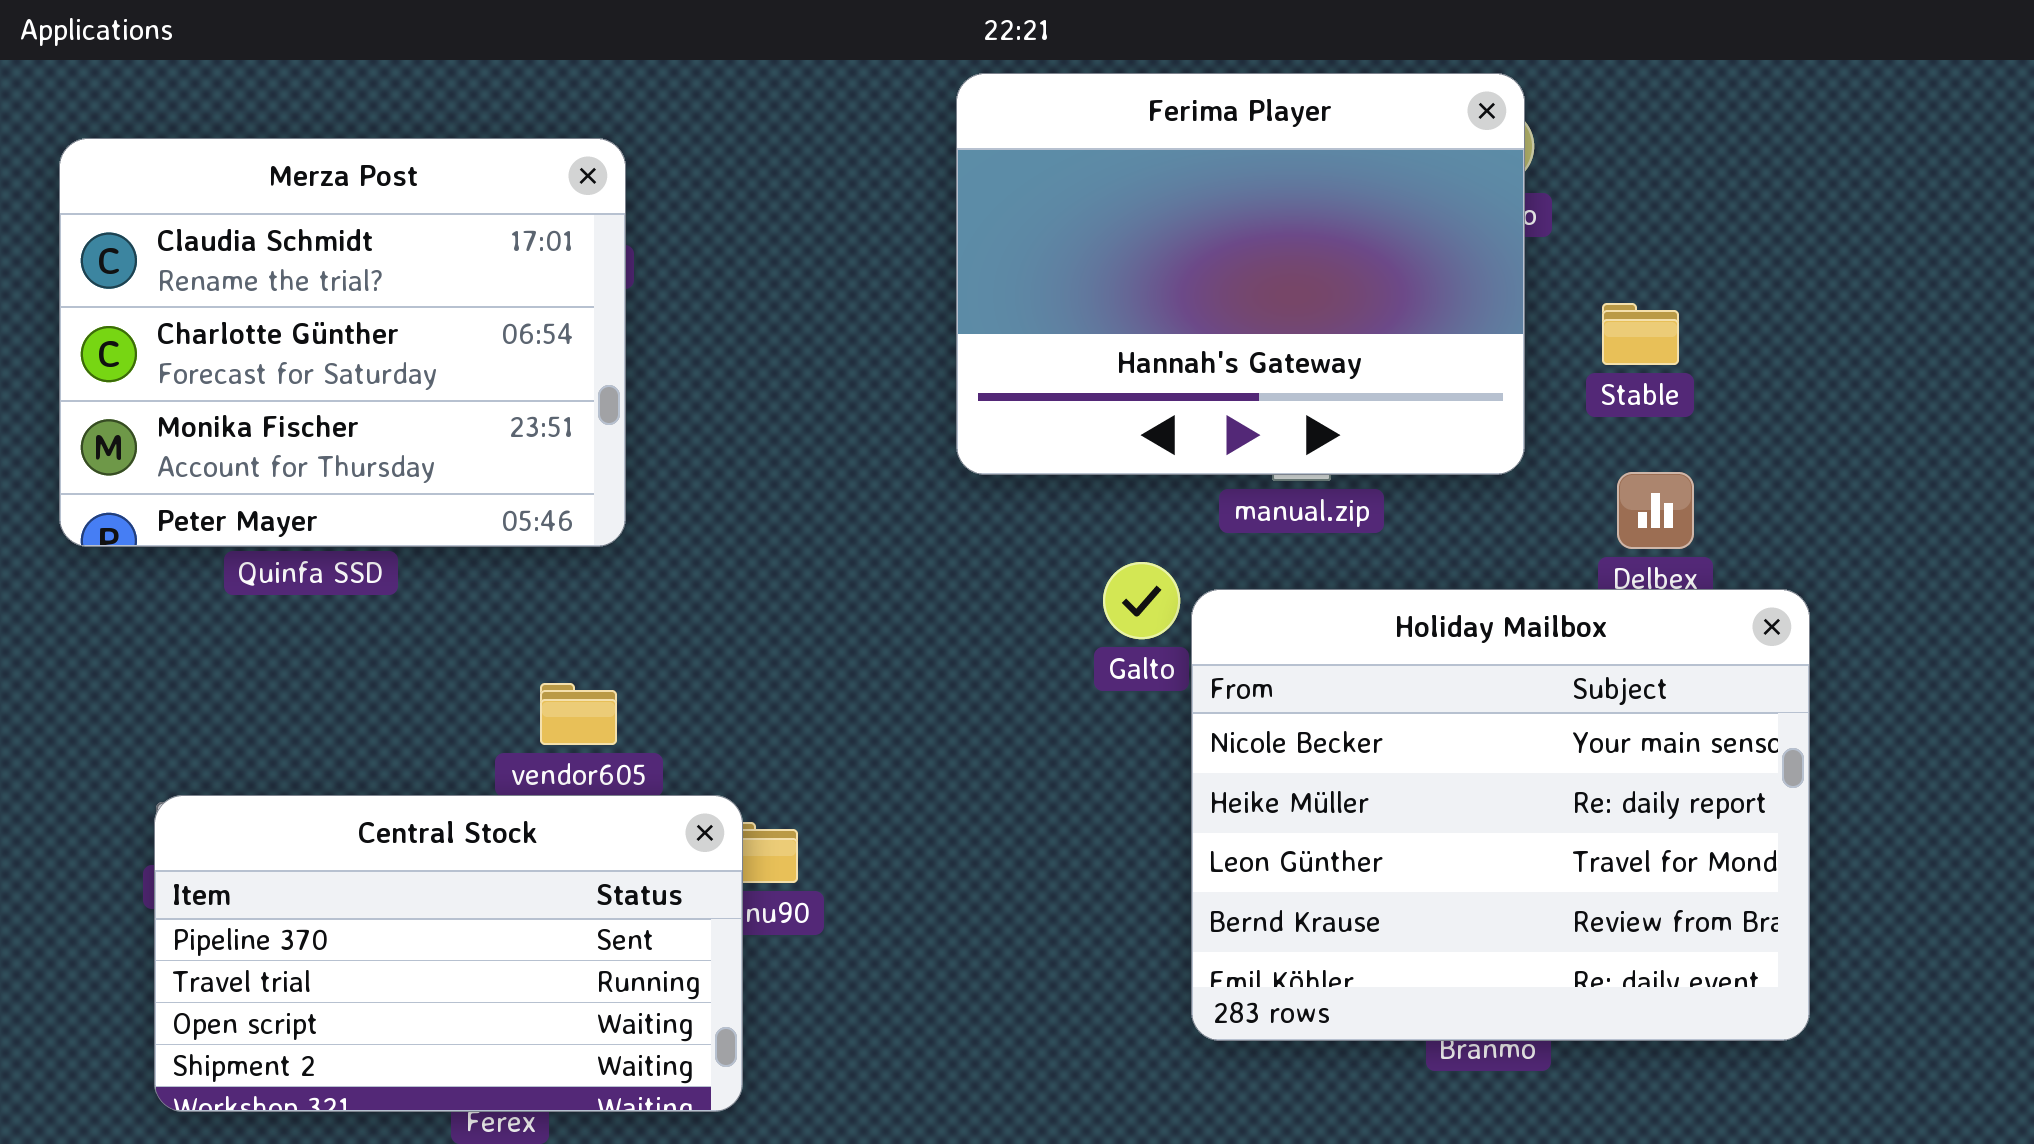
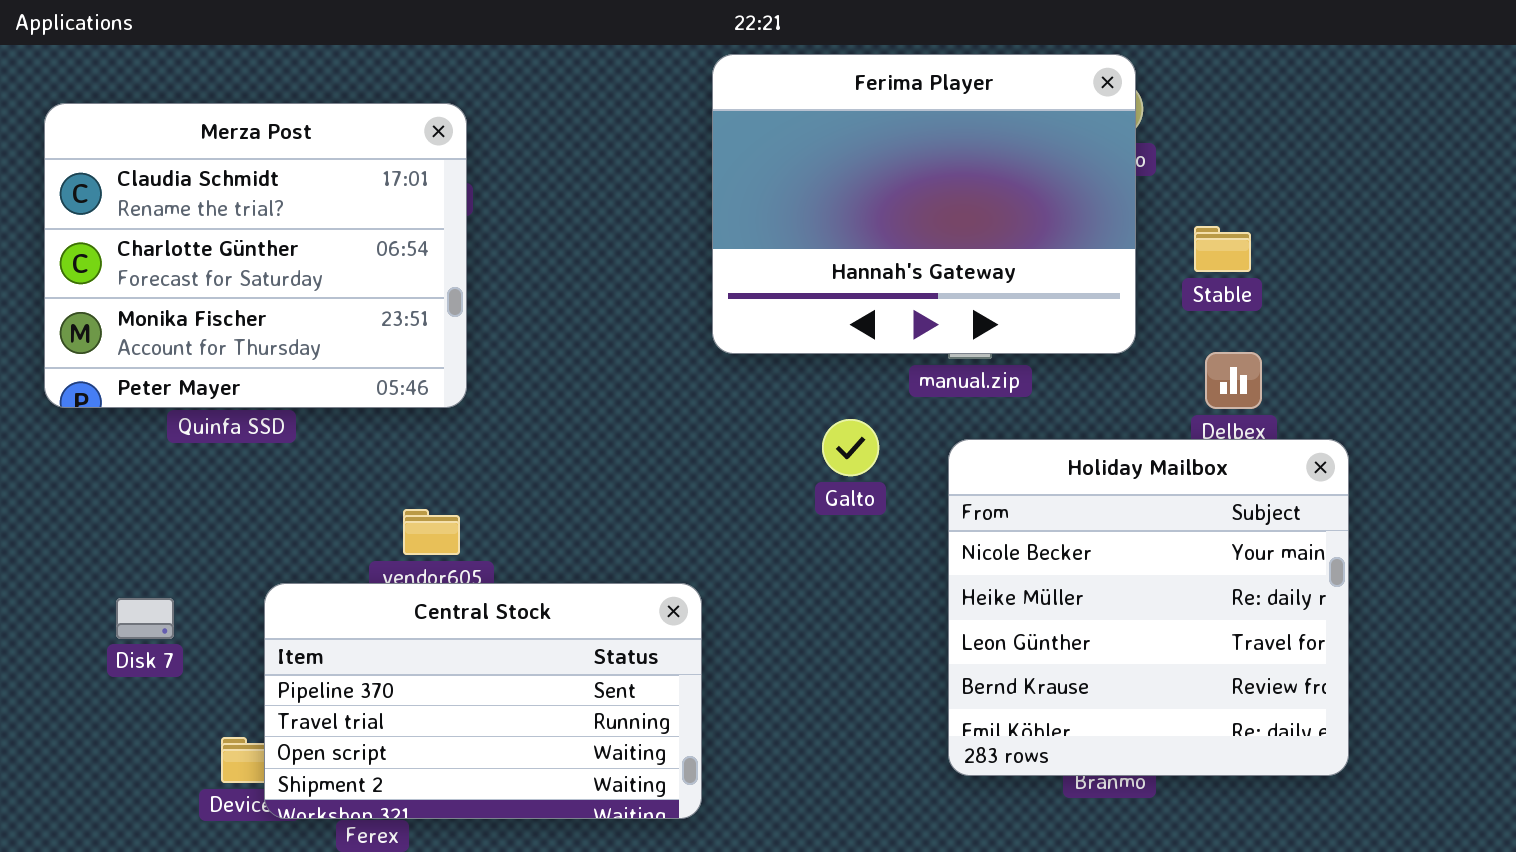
Holiday Mailbox: [1191,589,1810,1041] -> [948,439,1349,776], resized
Central Stock: [154,795,743,1112] -> [264,583,702,819], moved

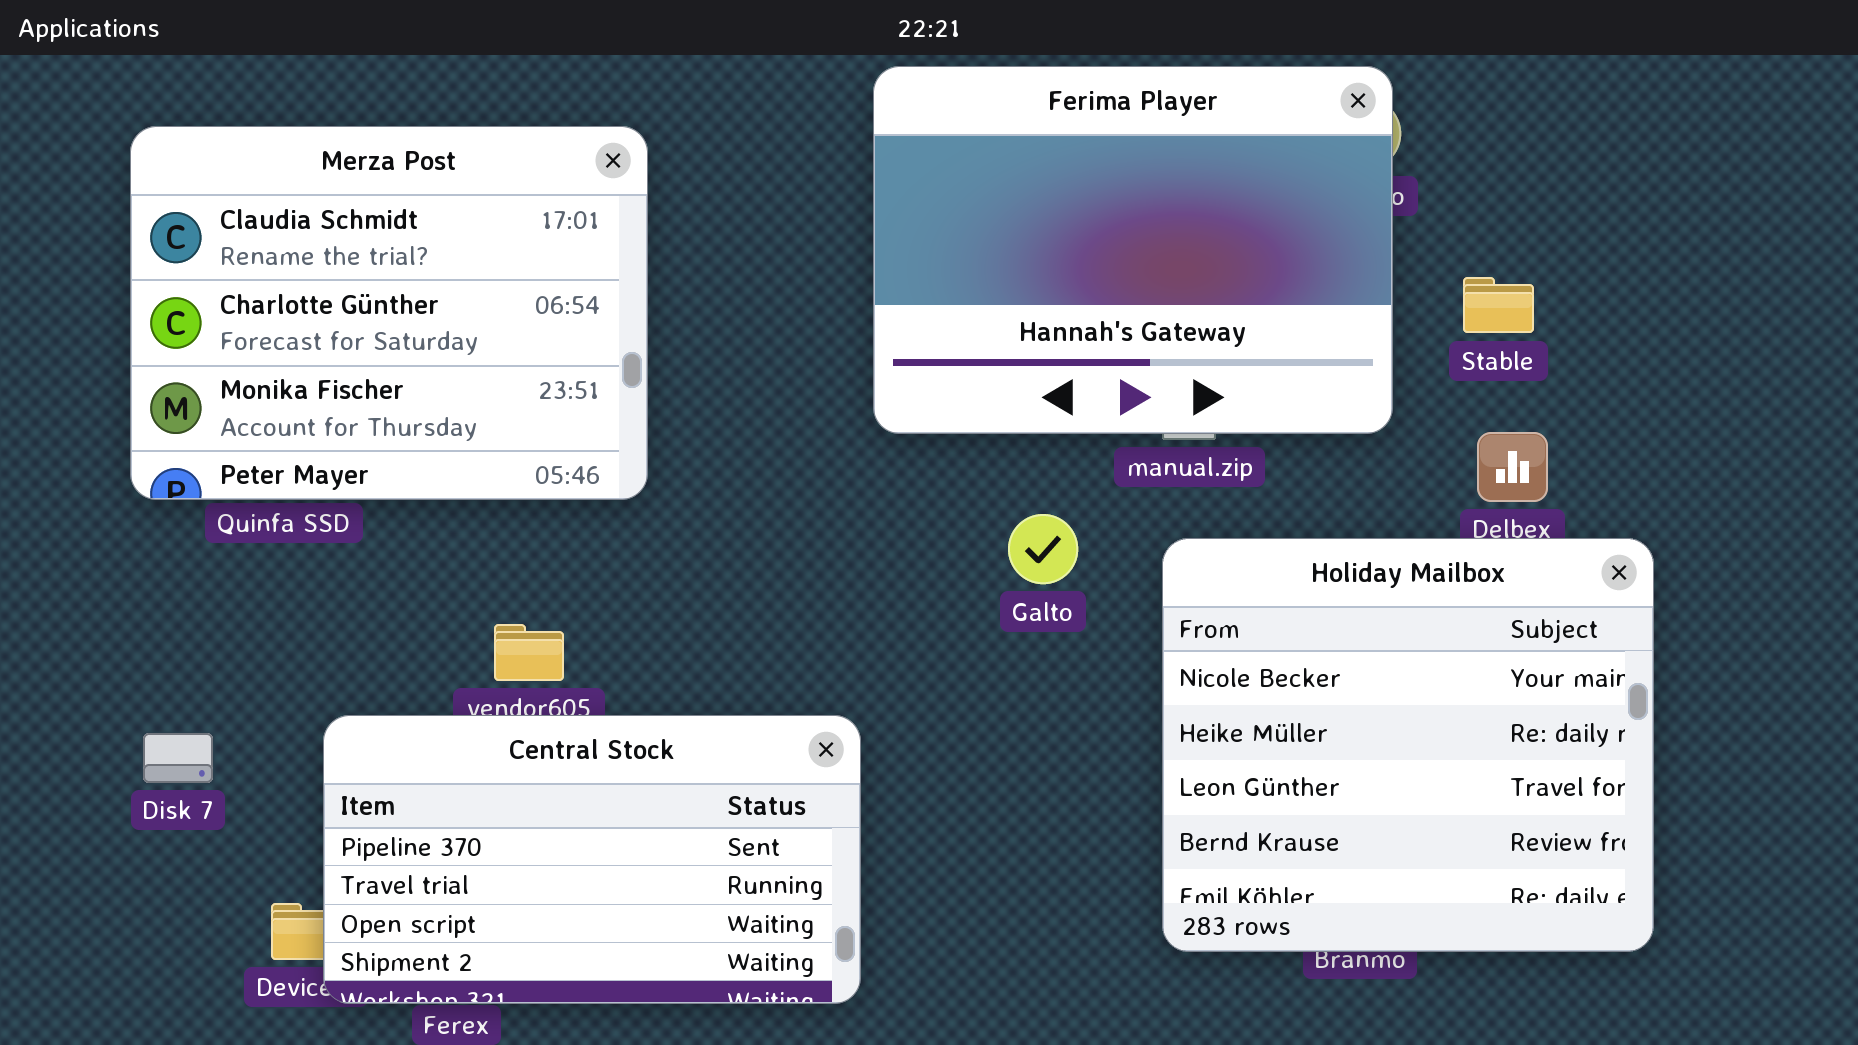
Merza Post: [44,103,467,408] -> [130,126,648,500], moved

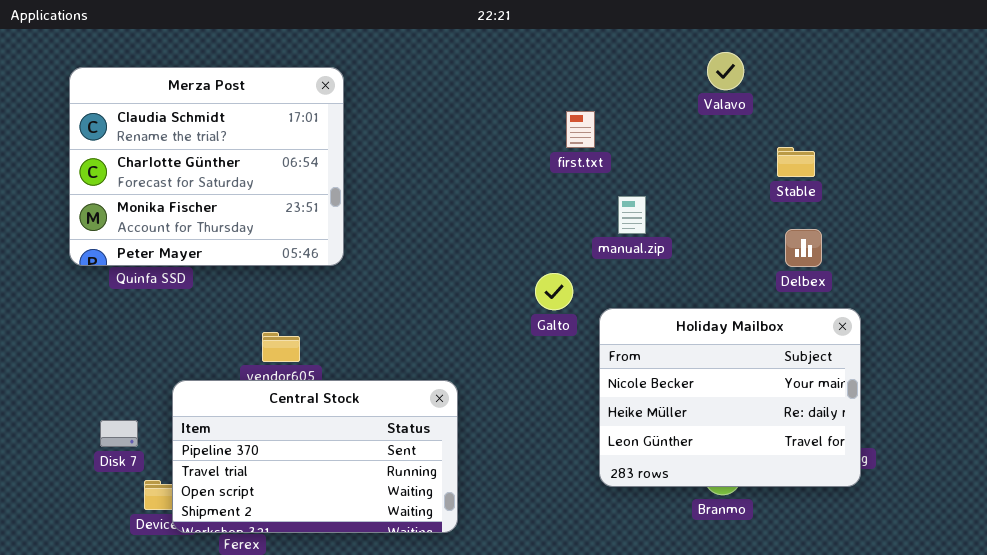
Ferima Player: [873,66,1393,434] -> none, closed
Holiday Mailbox: [1162,538,1654,952] -> [599,308,861,487], moved, resized
Disk 7: [143,733,213,783] -> [100,420,138,447], moved

